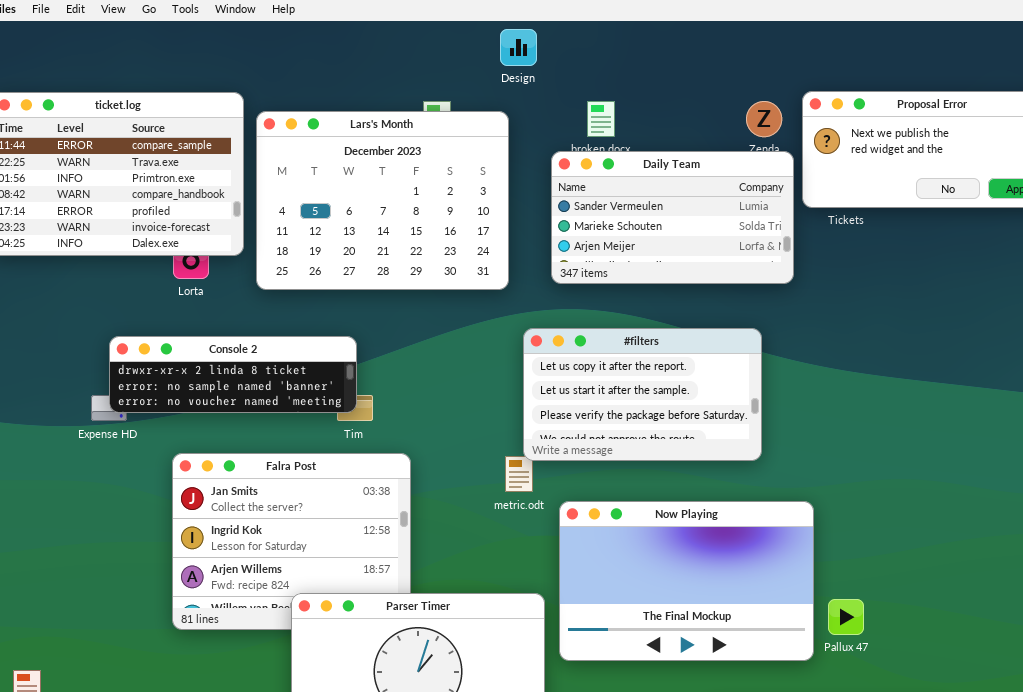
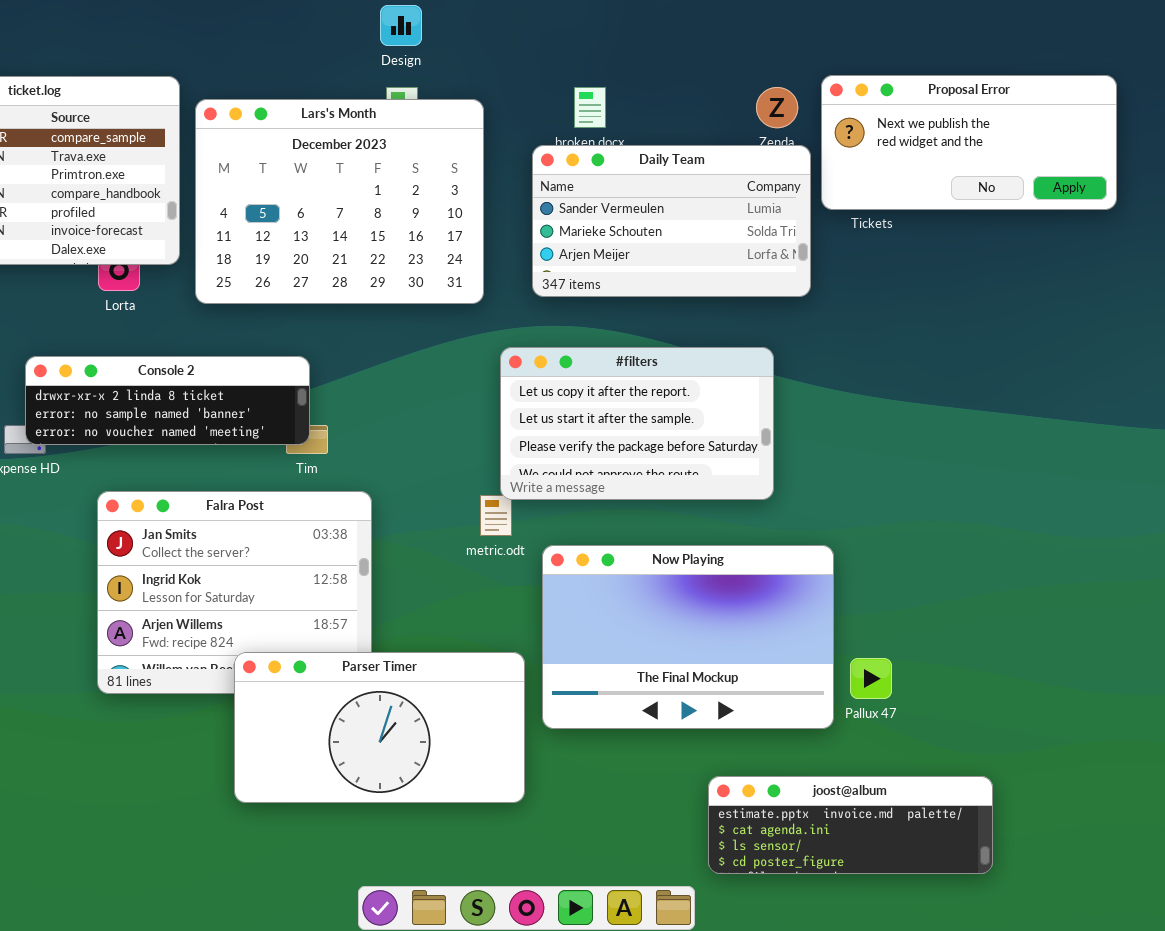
Design: [500,29,537,66] -> [380,5,422,46], moved

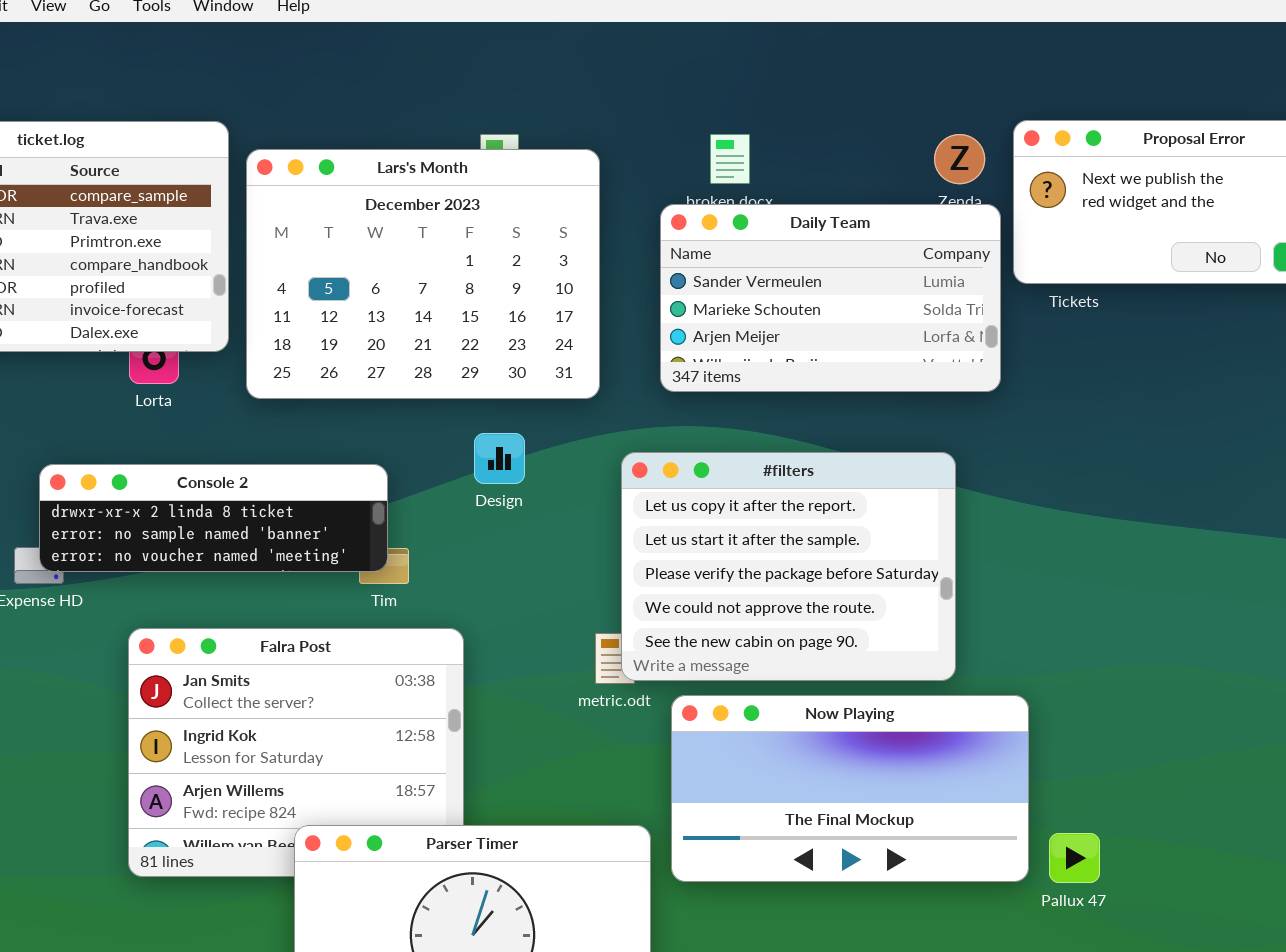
Design: [380,5,422,46] -> [474,433,525,484], moved
#filters: [500,347,774,500] -> [621,452,956,681], resized
Now Playing: [542,545,834,729] -> [671,695,1029,882], resized

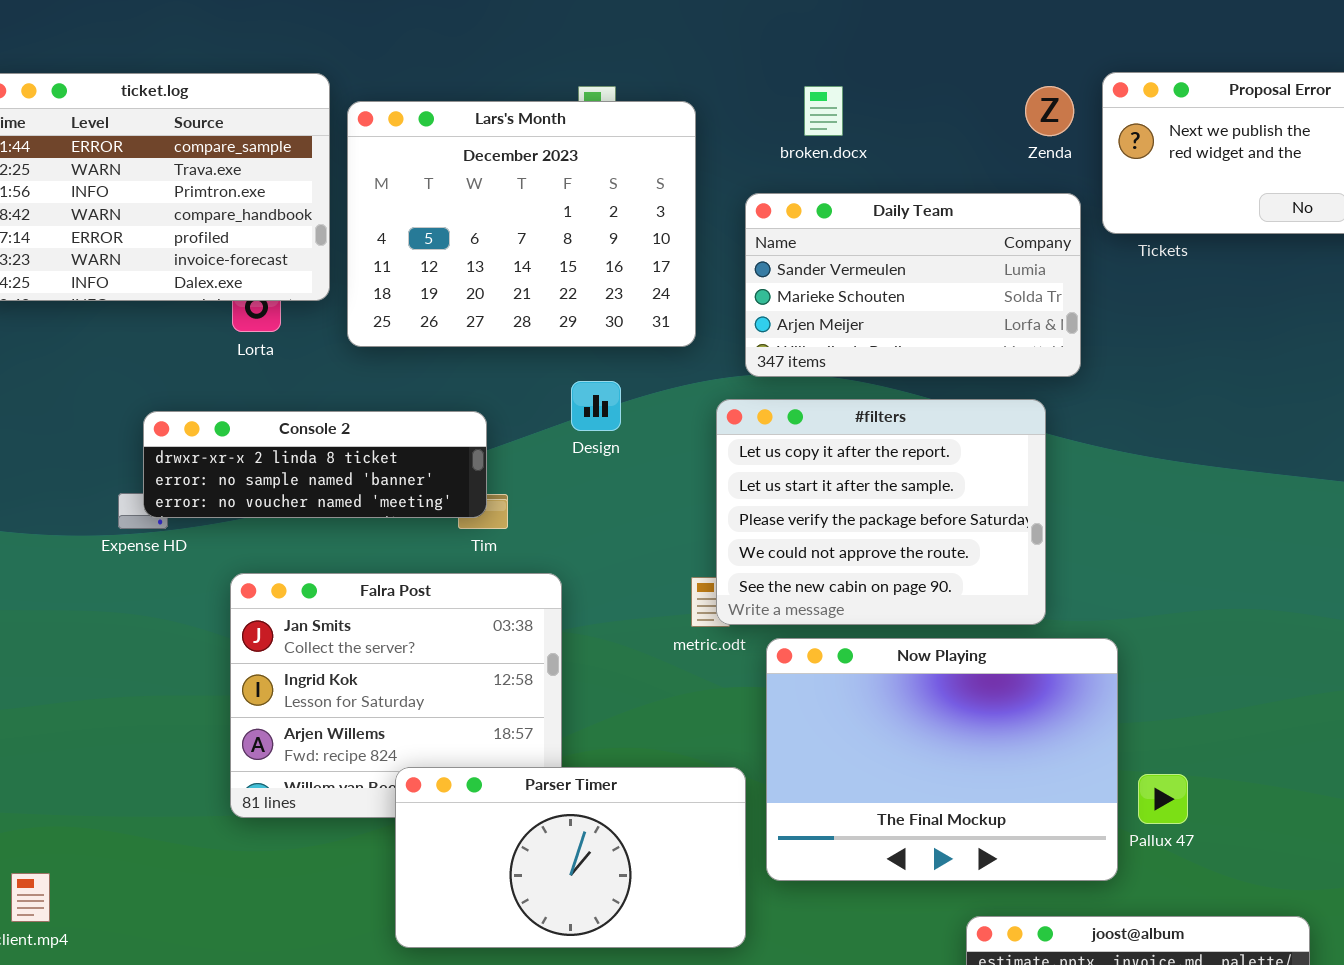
Daily Team: [660,204,1001,392] -> [745,193,1081,377], moved
Now Playing: [671,695,1029,882] -> [766,638,1118,881], resized

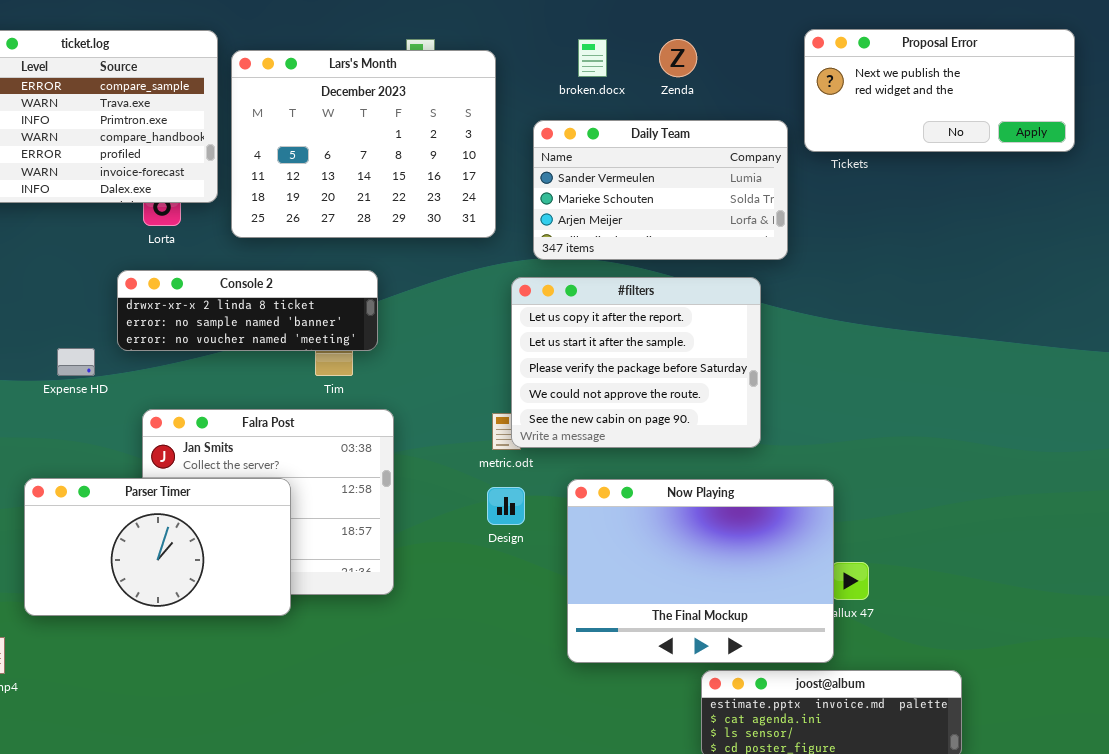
Zenda: [1025,86,1074,136] -> [659,39,697,77], moved
Design: [571,381,621,431] -> [487,487,525,525], moved
Console 2: [143,411,487,518] -> [117,270,378,351], moved
Now Playing: [766,638,1118,881] -> [567,479,834,663], moved
Parser Timer: [395,767,746,948] -> [24,478,291,616], moved

